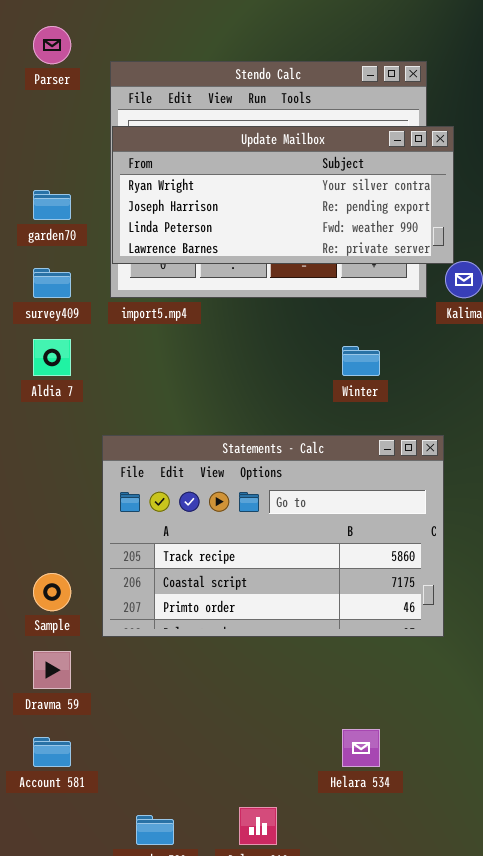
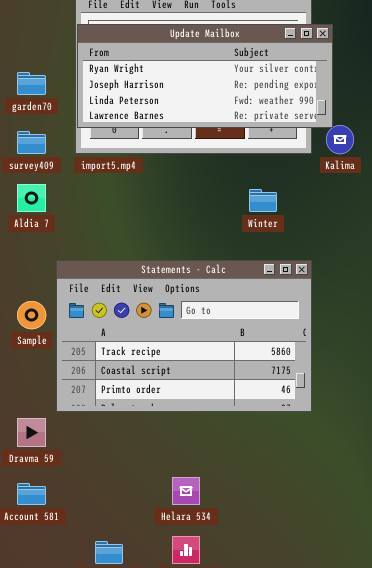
Statements - Calc: [102,435,444,637] -> [56,260,312,412], moved
Sample: [33,573,71,611] -> [17,301,46,329], moved
Helara 534: [342,729,380,767] -> [172,477,200,505], moved

